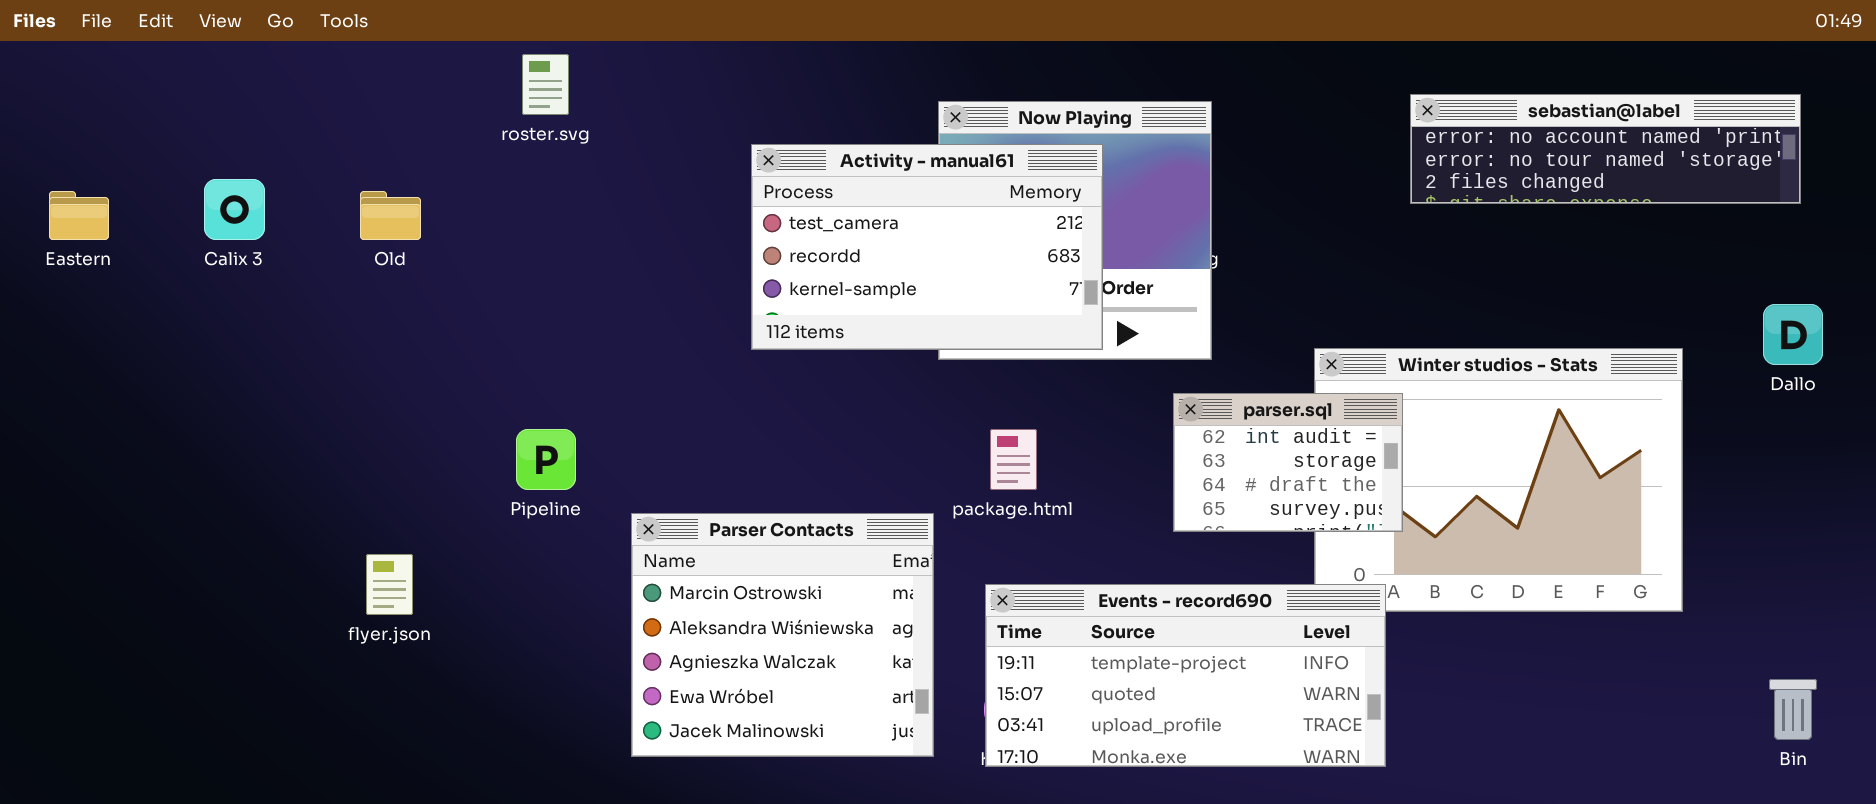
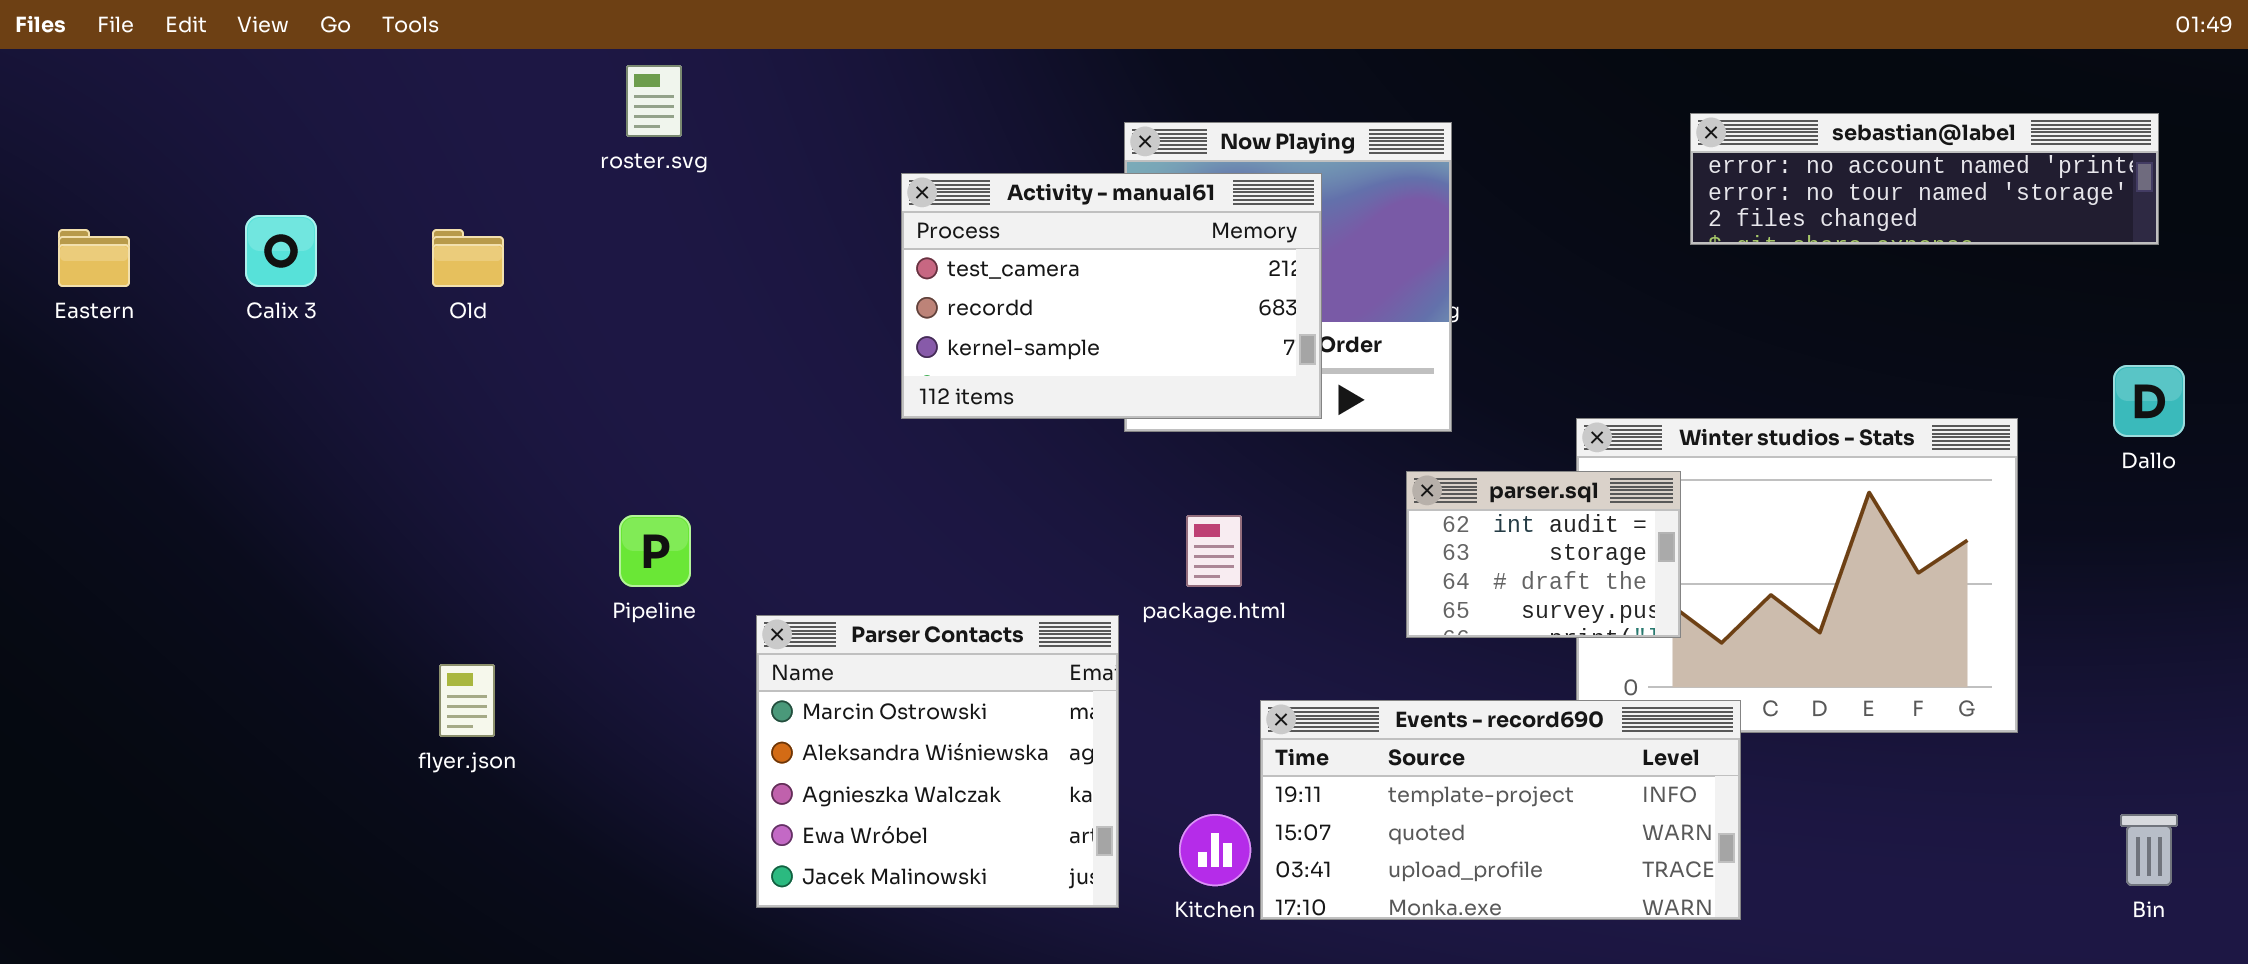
Events - record690: [985,584,1386,767] -> [1260,700,1741,920], moved

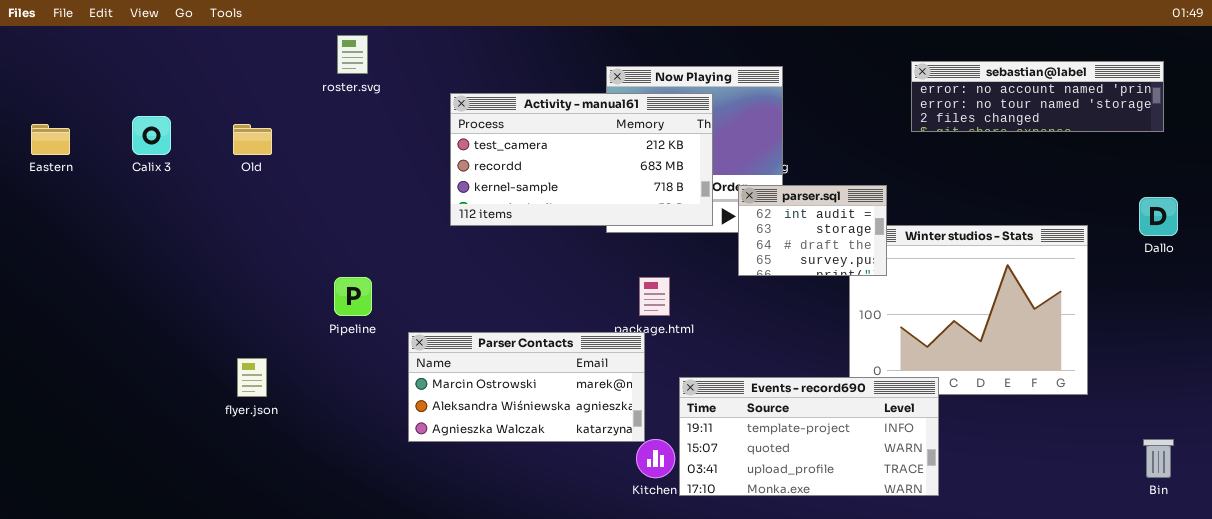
Activity - manual61: [901,173,1322,419] -> [450,93,713,226], resized
parser.sql: [1406,471,1681,638] -> [738,185,887,276], moved
Parser Contacts: [756,615,1119,908] -> [408,332,645,442], resized

